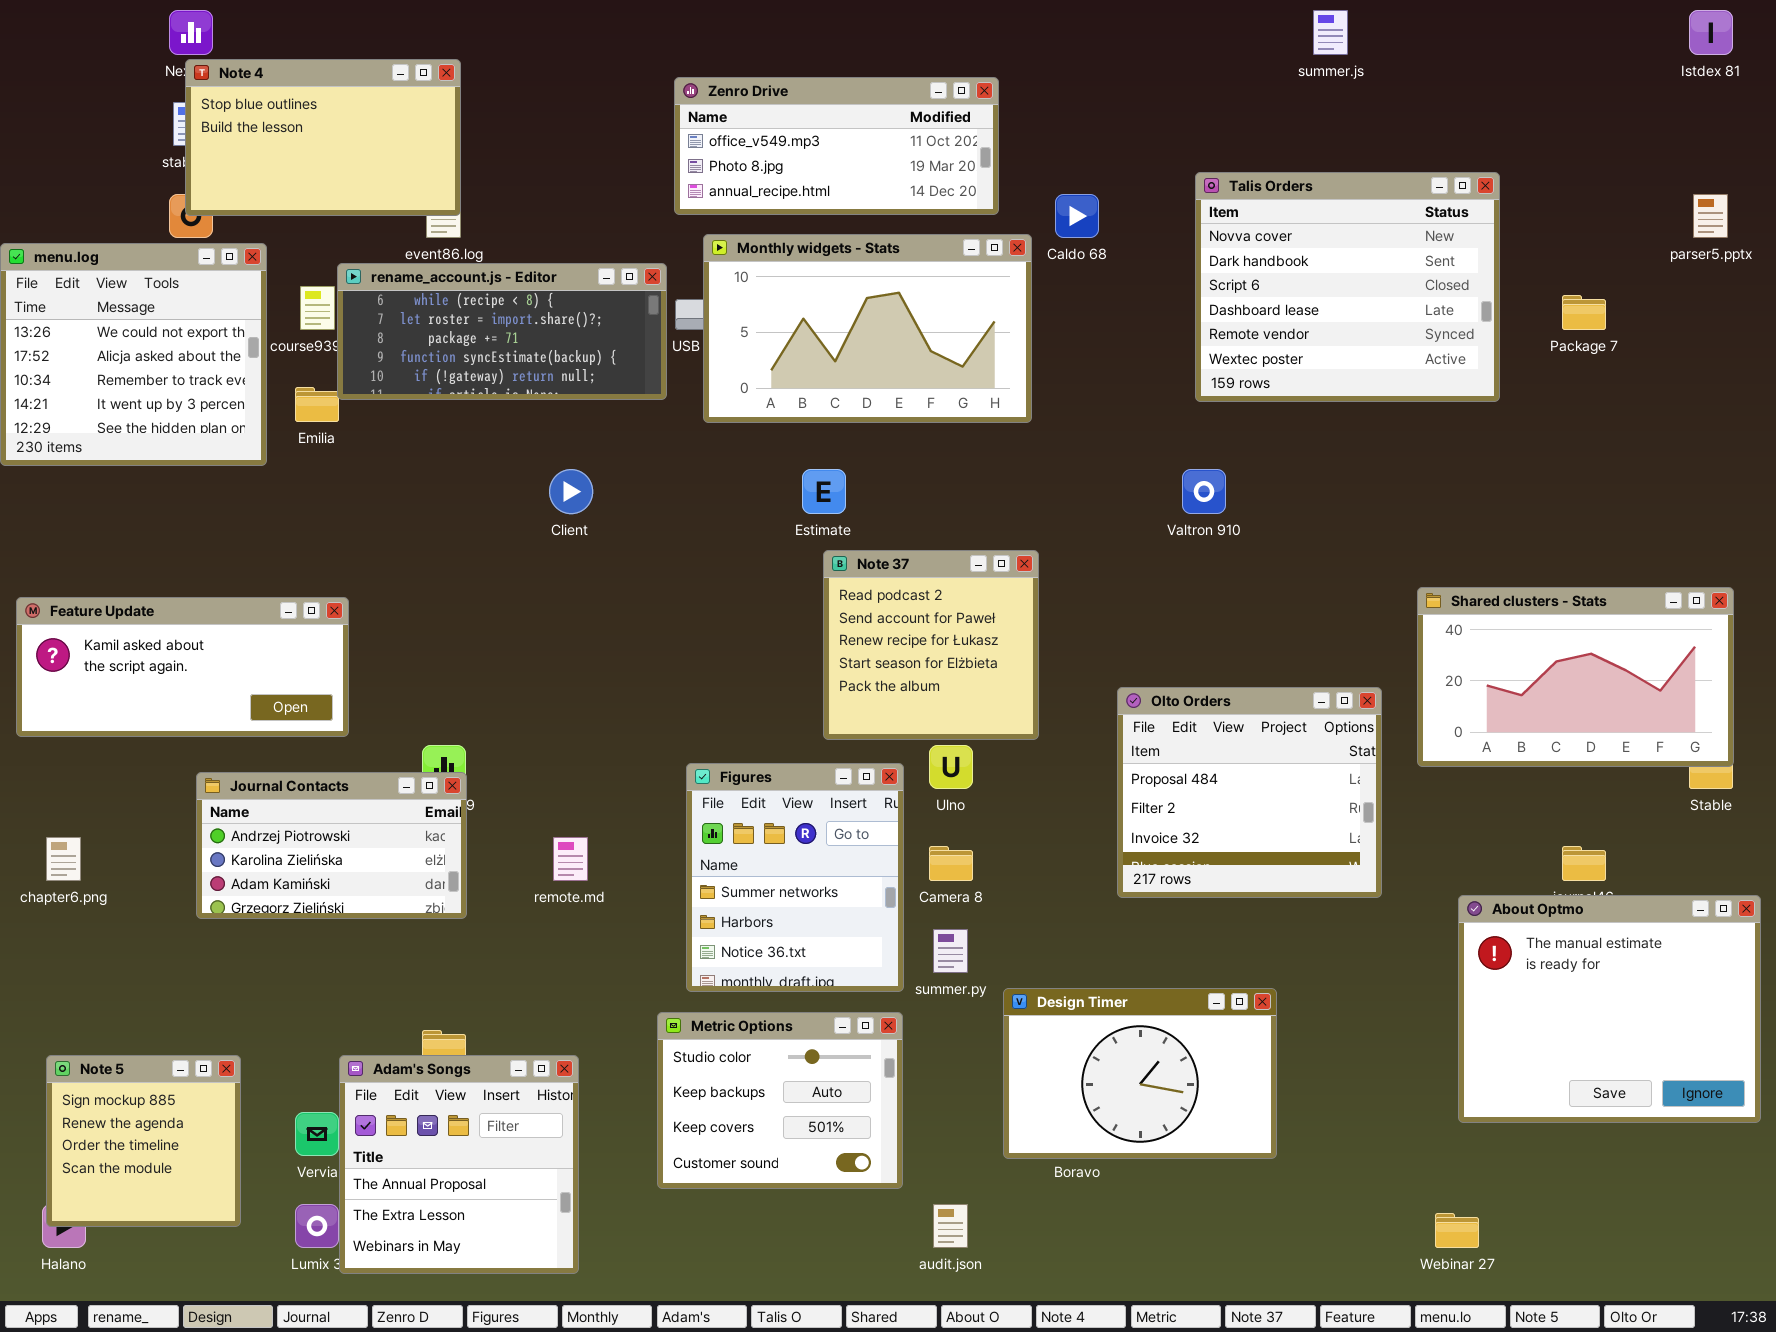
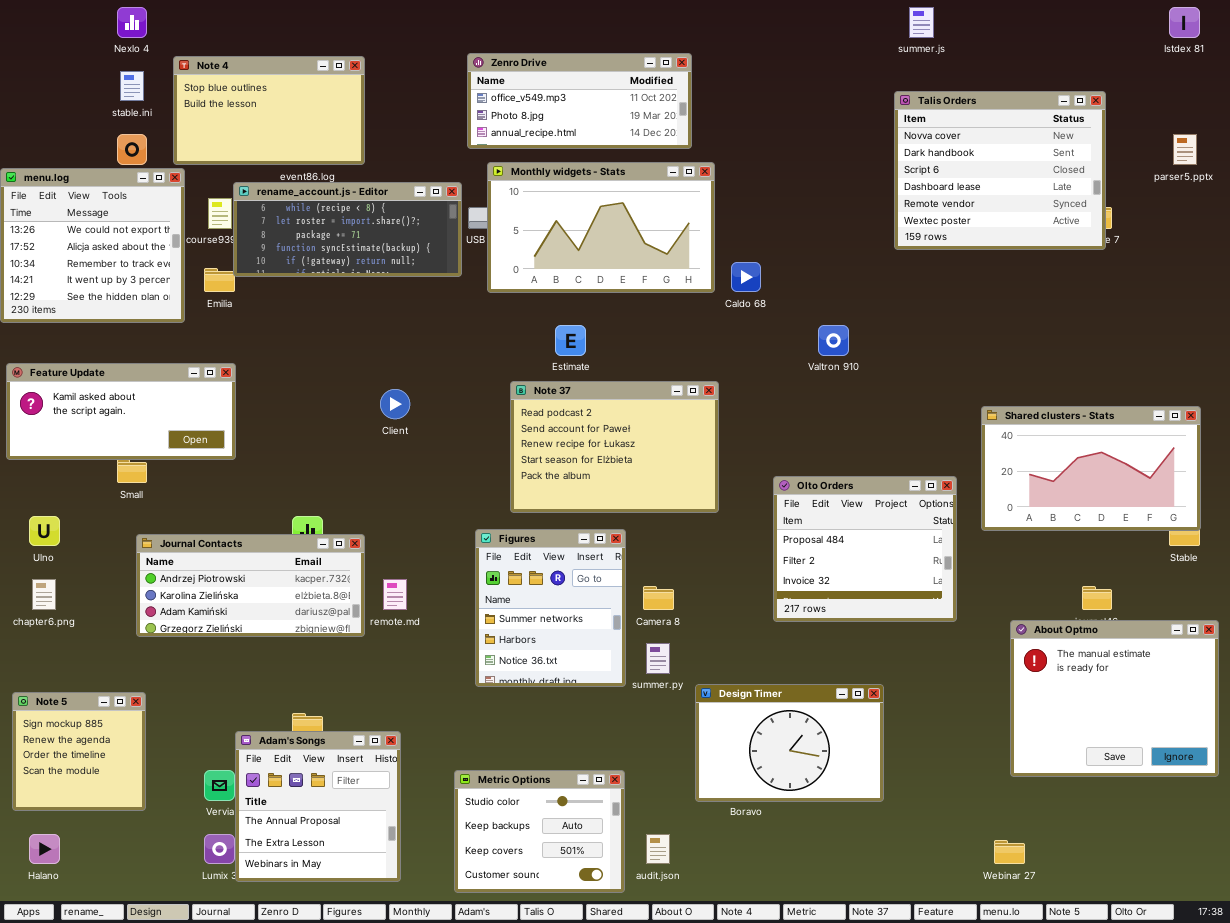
Note 4: [185,59,461,216] -> [173,56,365,165], moved
Talis Orders: [1195,172,1500,402] -> [894,91,1106,250], moved
Caldo 68: [1055,194,1099,238] -> [731,262,761,292], moved
Client: [549,469,593,514] -> [380,389,410,419], moved
Note 37: [823,550,1039,740] -> [510,381,719,513], resized
Feature Update: [16,597,349,737] -> [6,363,236,460], moved
Ulno: [929,745,973,789] -> [29,516,60,546], moved
Journal Contacts: [196,772,467,919] -> [136,534,365,637], resized
Metric Options: [657,1012,903,1189] -> [454,770,625,893], moved
Note 5: [46,1055,241,1227] -> [12,692,146,811], moved

